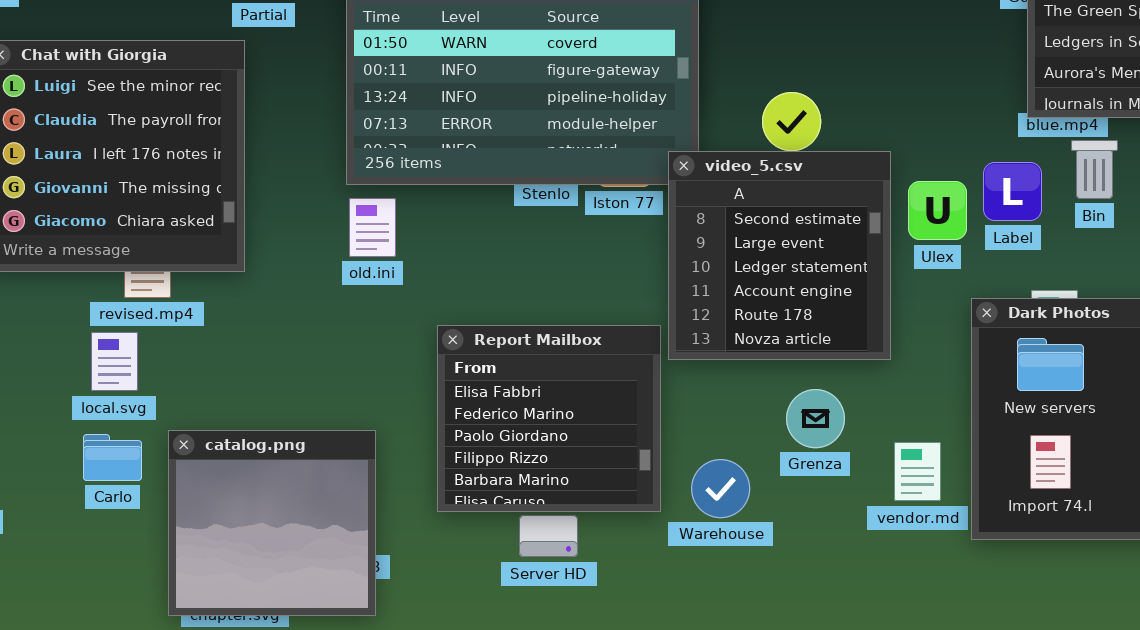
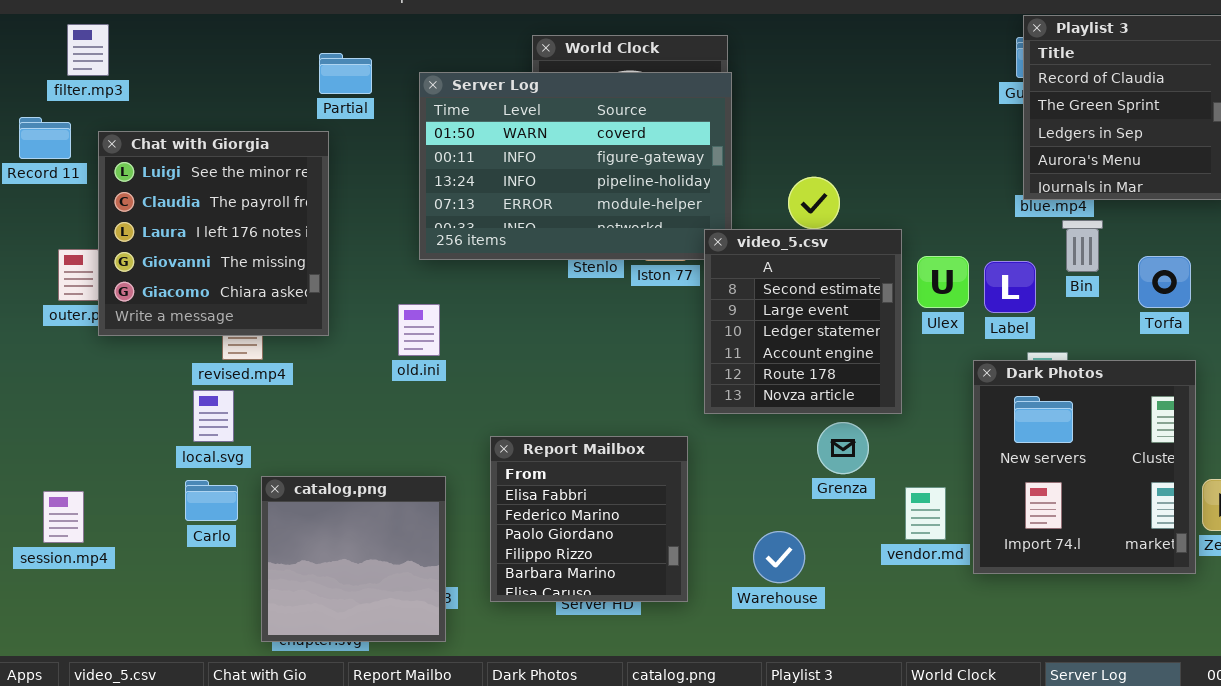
Label: [983,162,1042,221] -> [984,261,1036,313], moved
old.ini: [349,198,396,257] -> [398,304,440,356], moved
Report Mailbox: [437,325,661,512] -> [490,436,688,602], moved
Grenza: [786,389,845,448] -> [817,422,869,474], moved
Warehouse: [691,459,750,518] -> [753,531,805,583], moved

